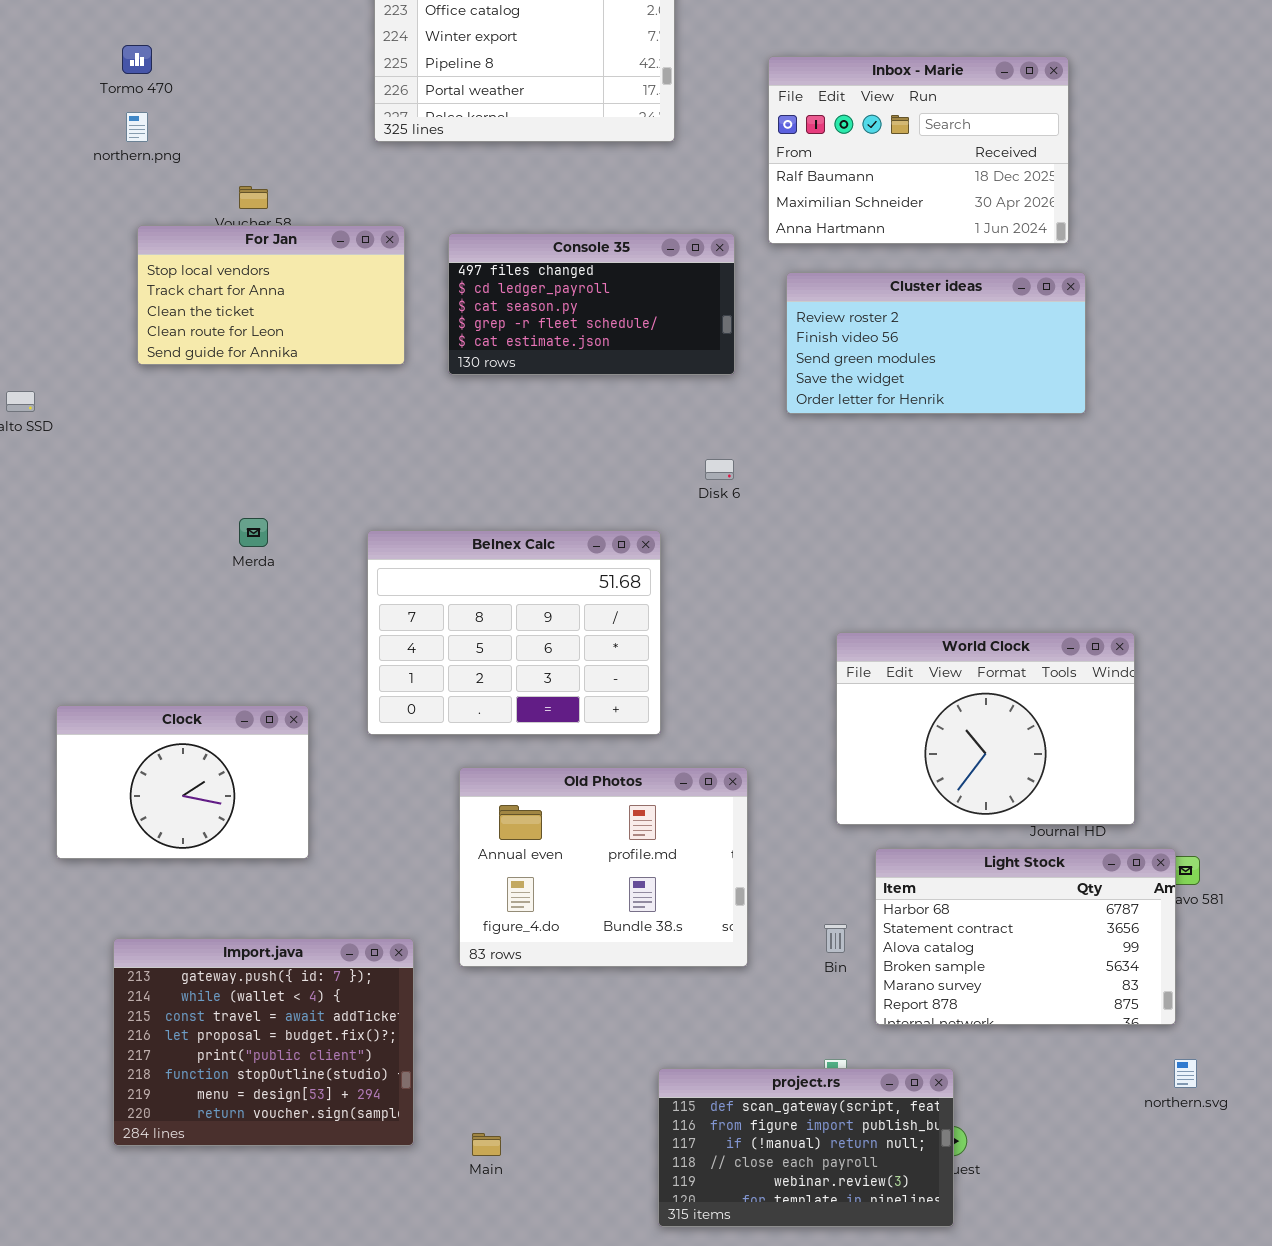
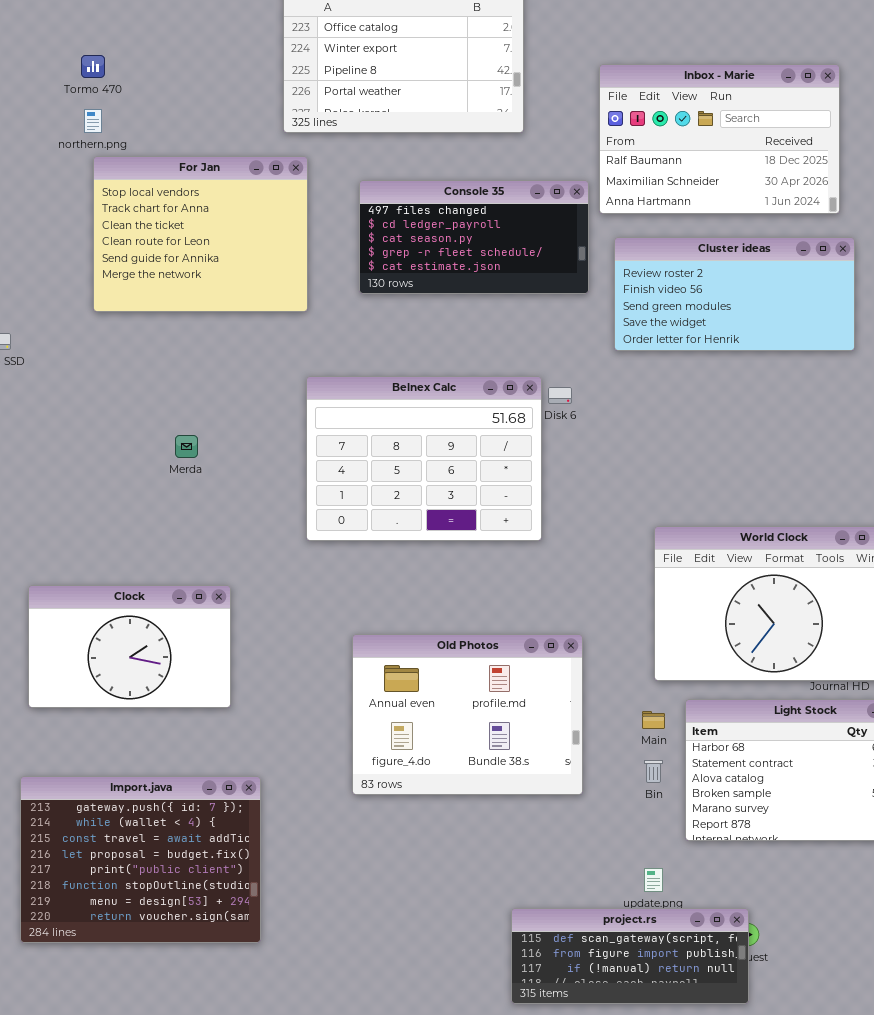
For Jan: [137,225,405,365] -> [93,156,308,312], resized
Console 35: [448,233,735,375] -> [359,180,589,294], moved
Belnex Calc: [367,530,661,735] -> [306,376,542,541], moved
Import.java: [113,938,414,1146] -> [20,776,261,943], moved
project.rs: [658,1068,954,1227] -> [511,908,749,1004], resized
Main: [472,1133,501,1156] -> [642,711,665,729], moved

